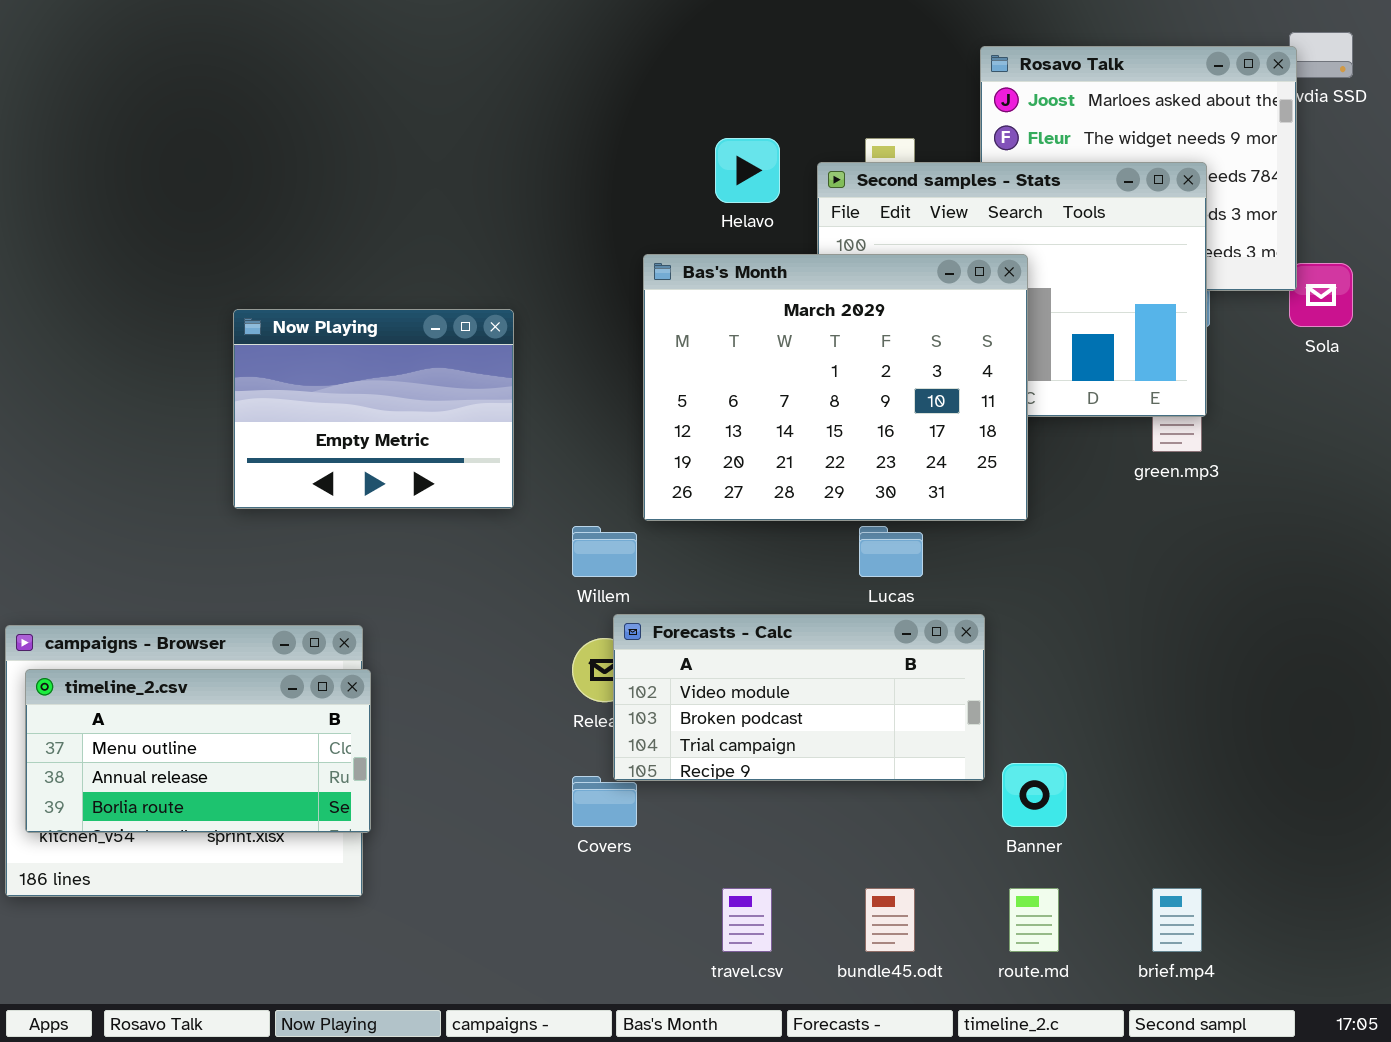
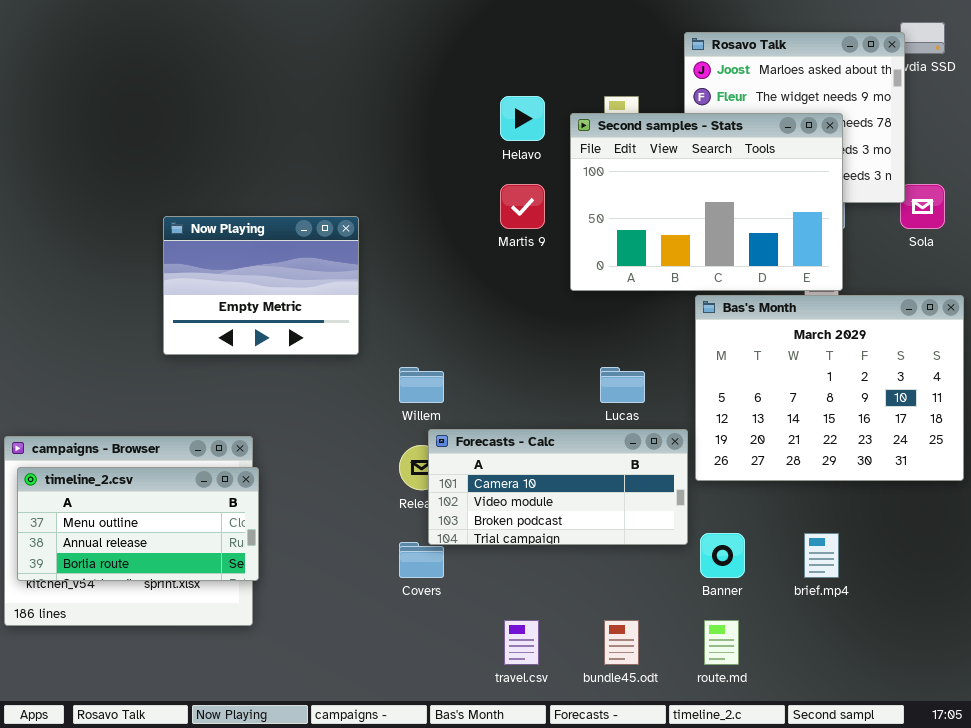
Bas's Month: [643,254,1028,521] -> [695,295,964,481], moved
Forecasts - Calc: [613,614,985,781] -> [428,429,688,545], scrolled up 1 row
brief.mp4: [1152,888,1202,952] -> [804,533,839,578], moved

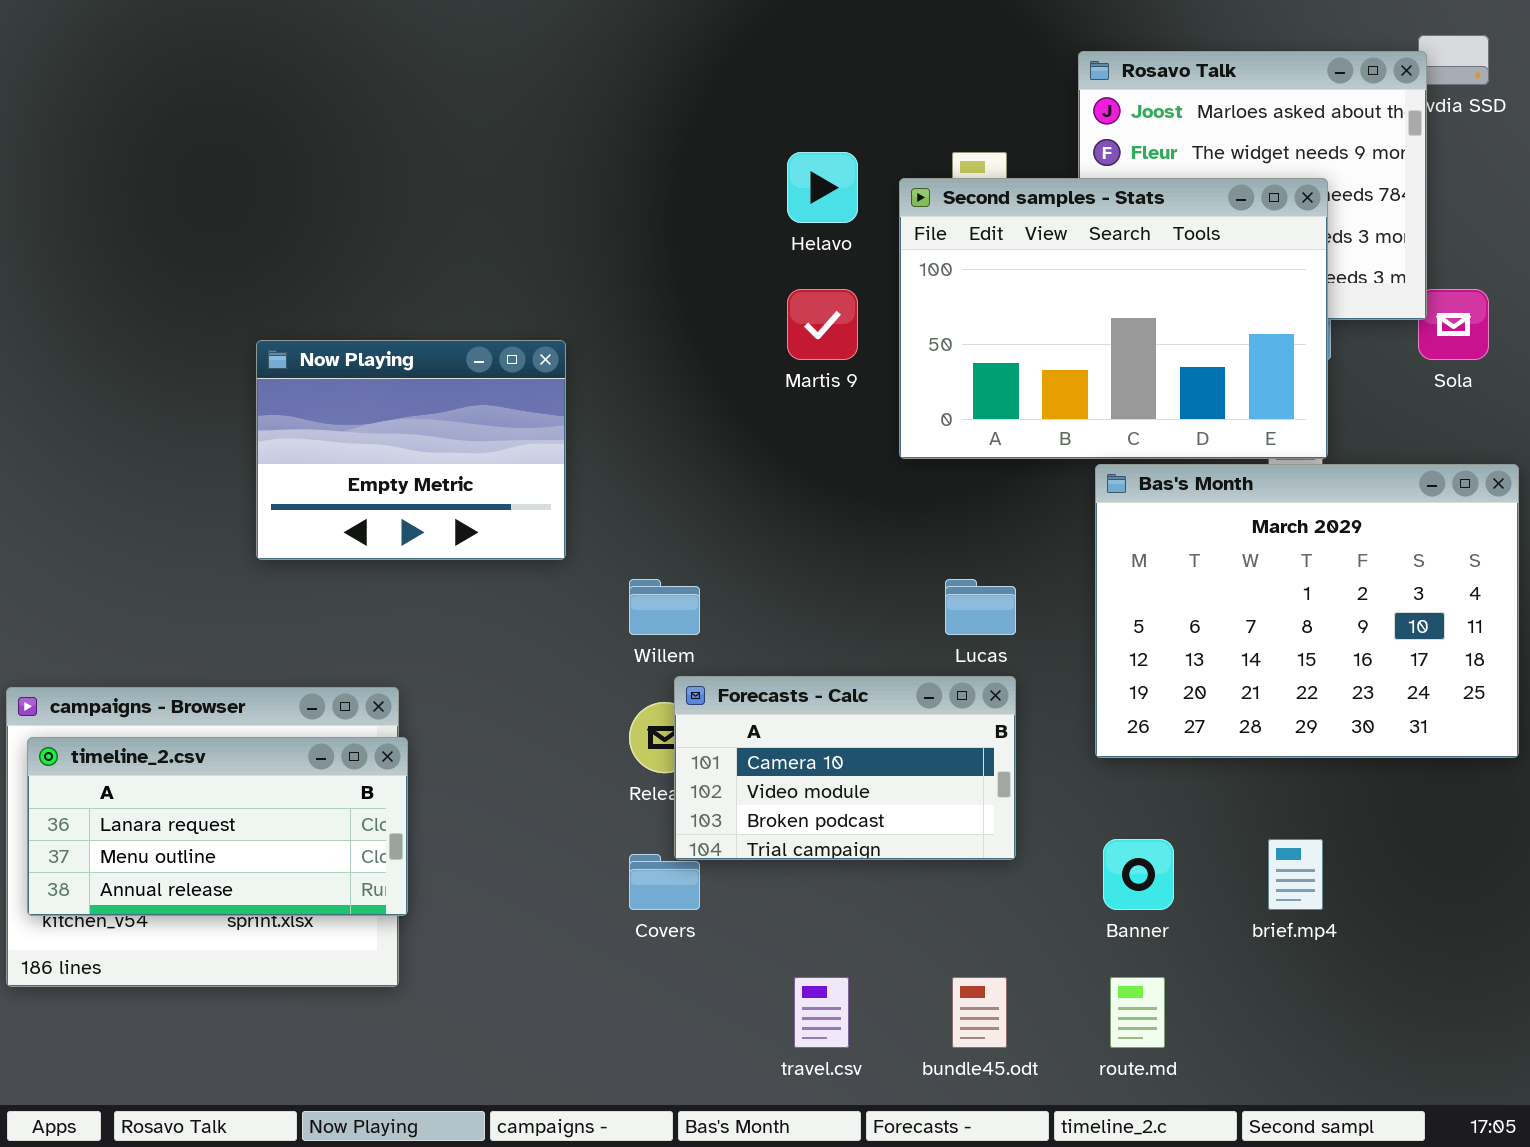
Forecasts - Calc: [428,429,688,545] -> [674,676,1016,860], resized
timeline_2.csv: [17,467,259,581] -> [27,737,408,916], scrolled up 1 row

